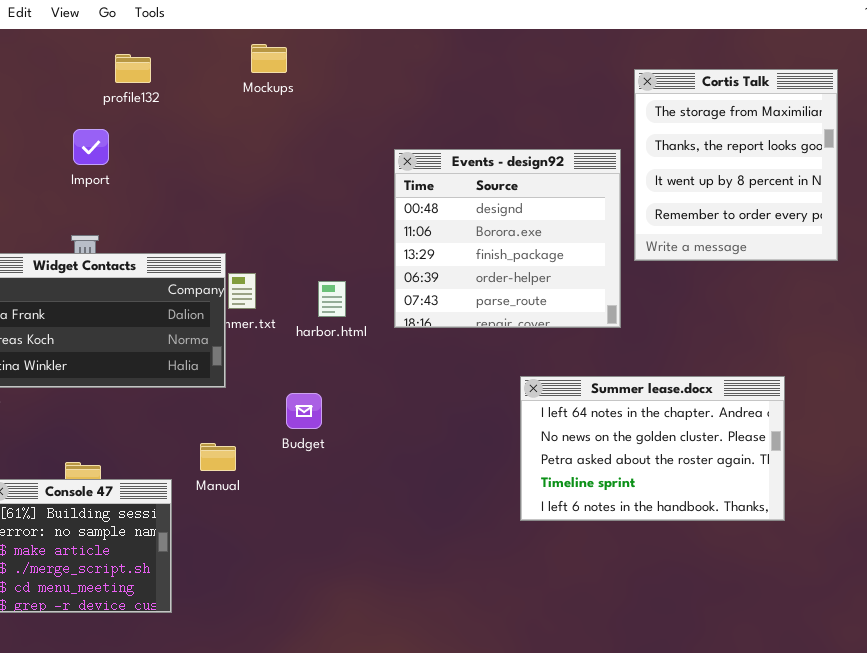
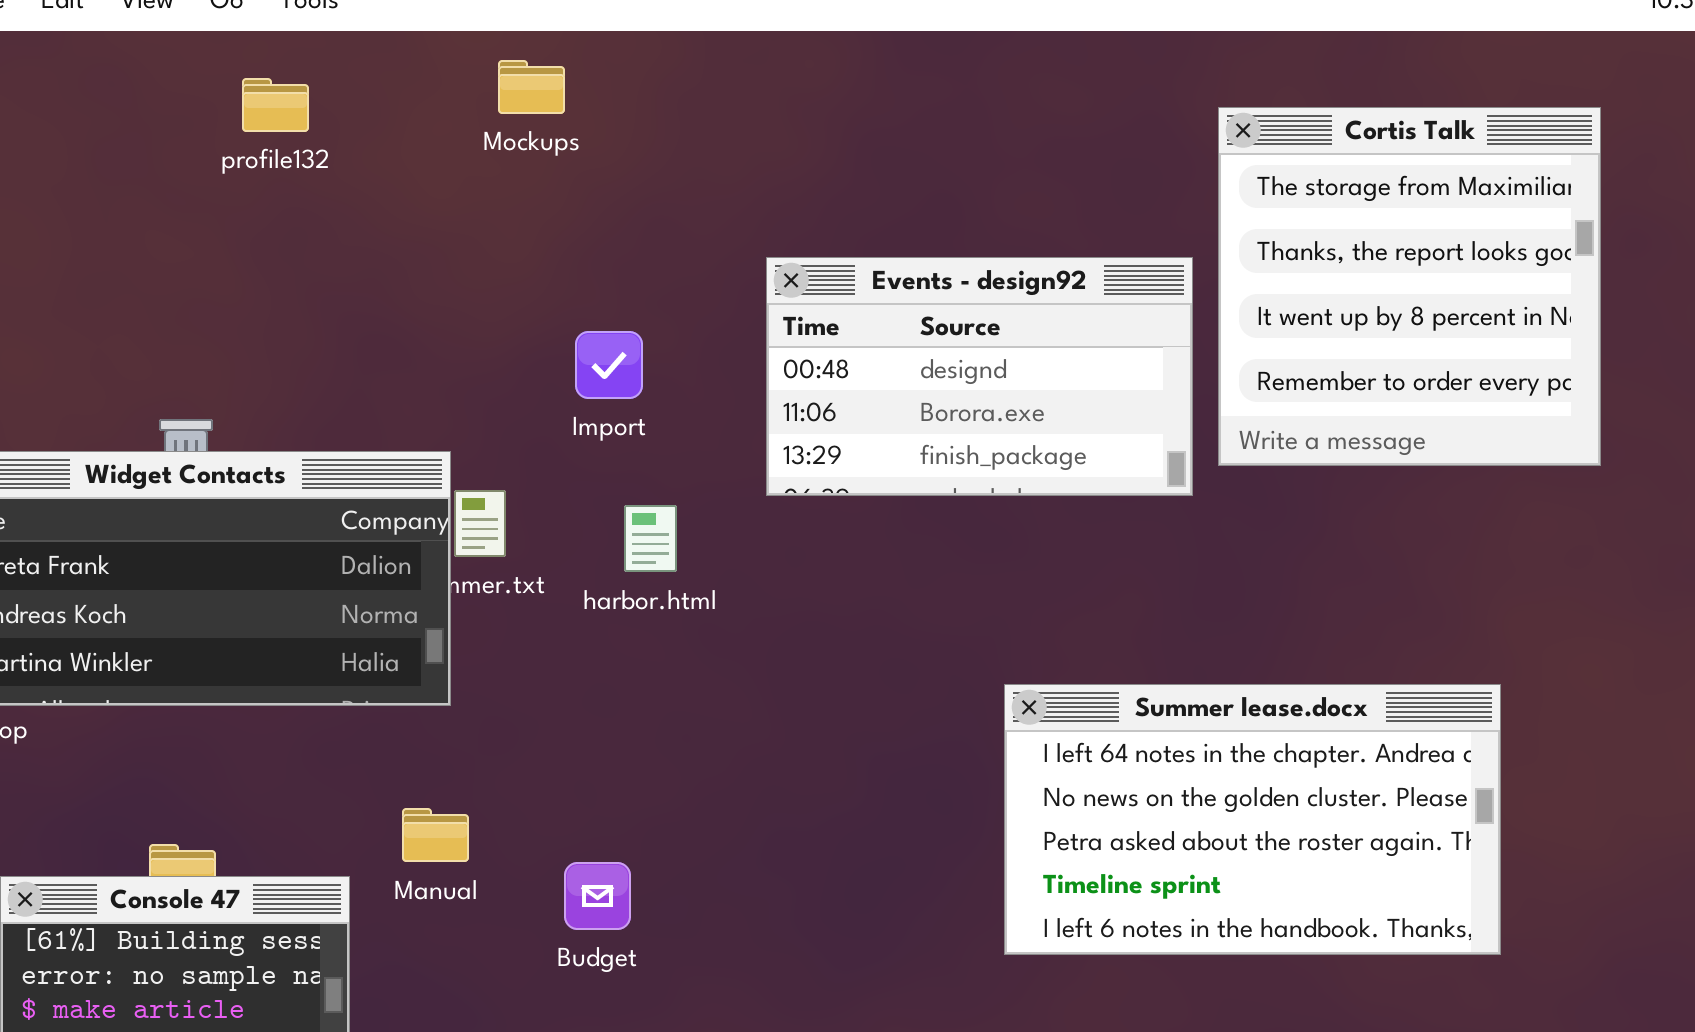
Import: [73,129,109,165] -> [575,331,643,399], moved
Events - design92: [394,149,621,328] -> [766,257,1193,496], resized
Budget: [286,393,322,429] -> [564,862,631,930], moved

